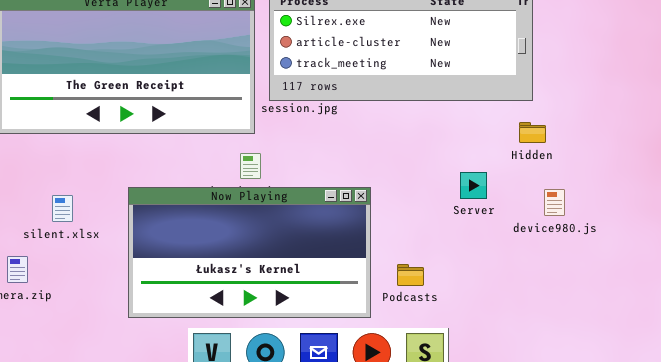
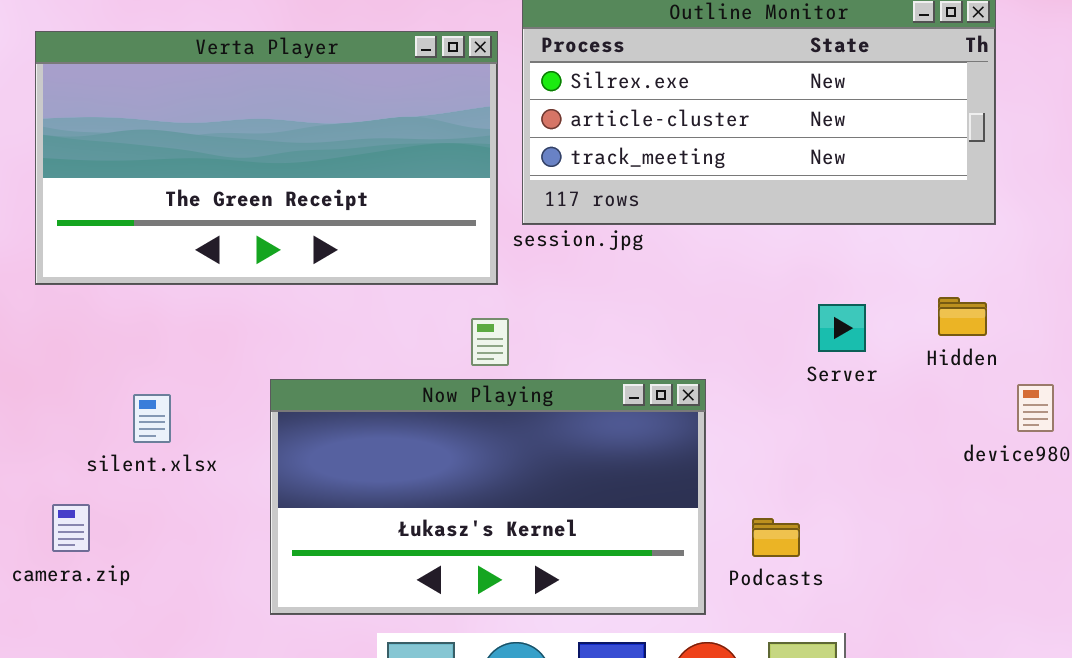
Hidden: [519,122,546,143] -> [938,297,987,336], moved
Server: [460,172,487,199] -> [818,304,866,352], moved

